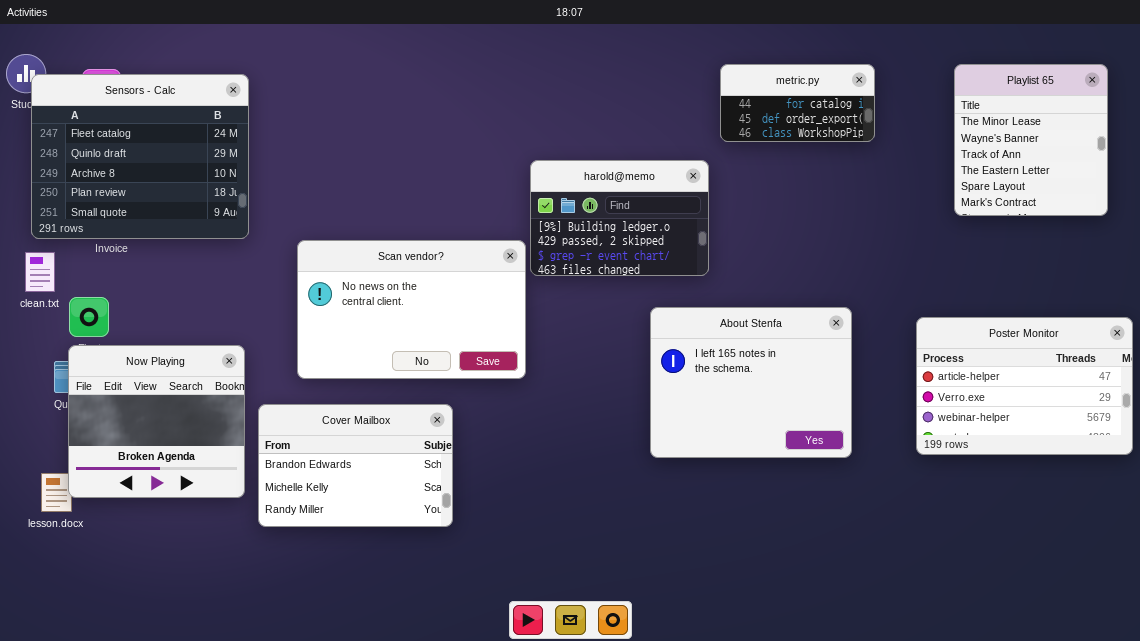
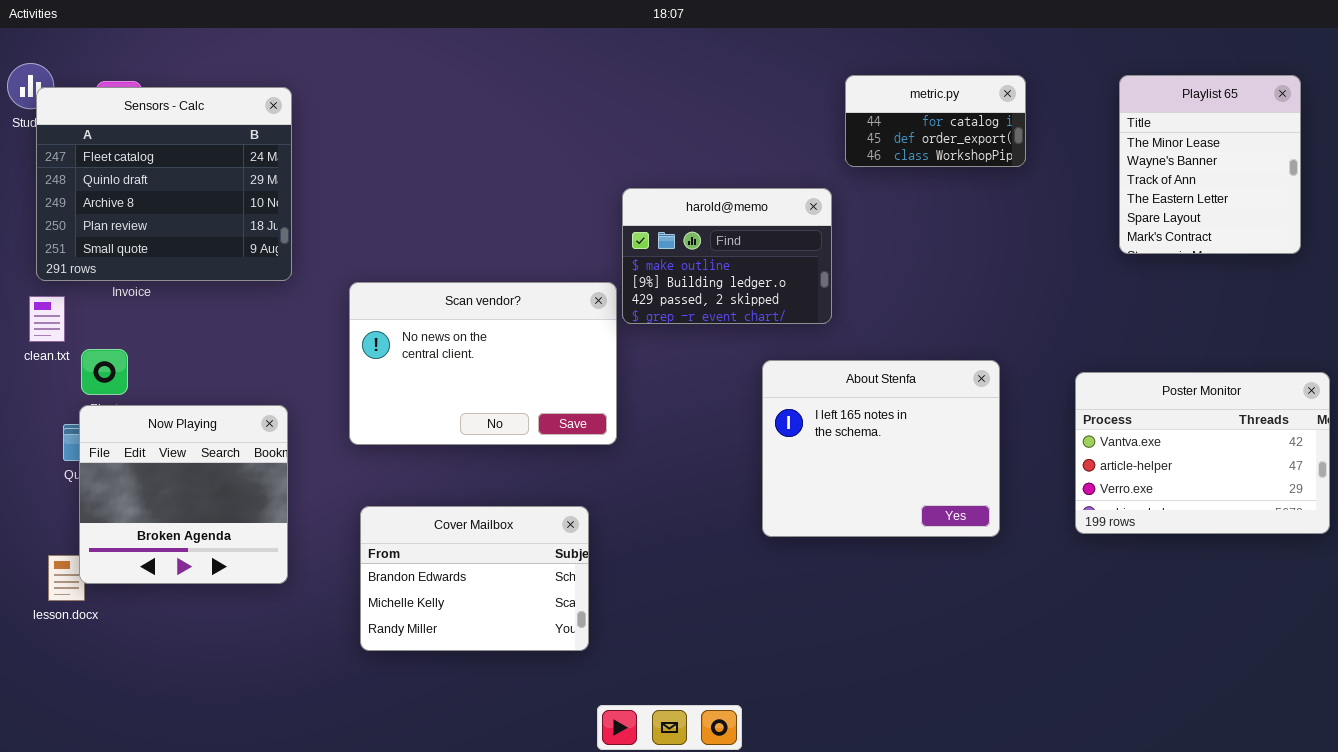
harold@memo: [530,160,709,276] -> [622,188,832,324], scrolled up 1 row
Poster Monitor: [916,317,1133,455] -> [1075,372,1330,534], scrolled up 1 row
Cover Mailbox: [258,404,453,527] -> [360,506,589,651], moved

